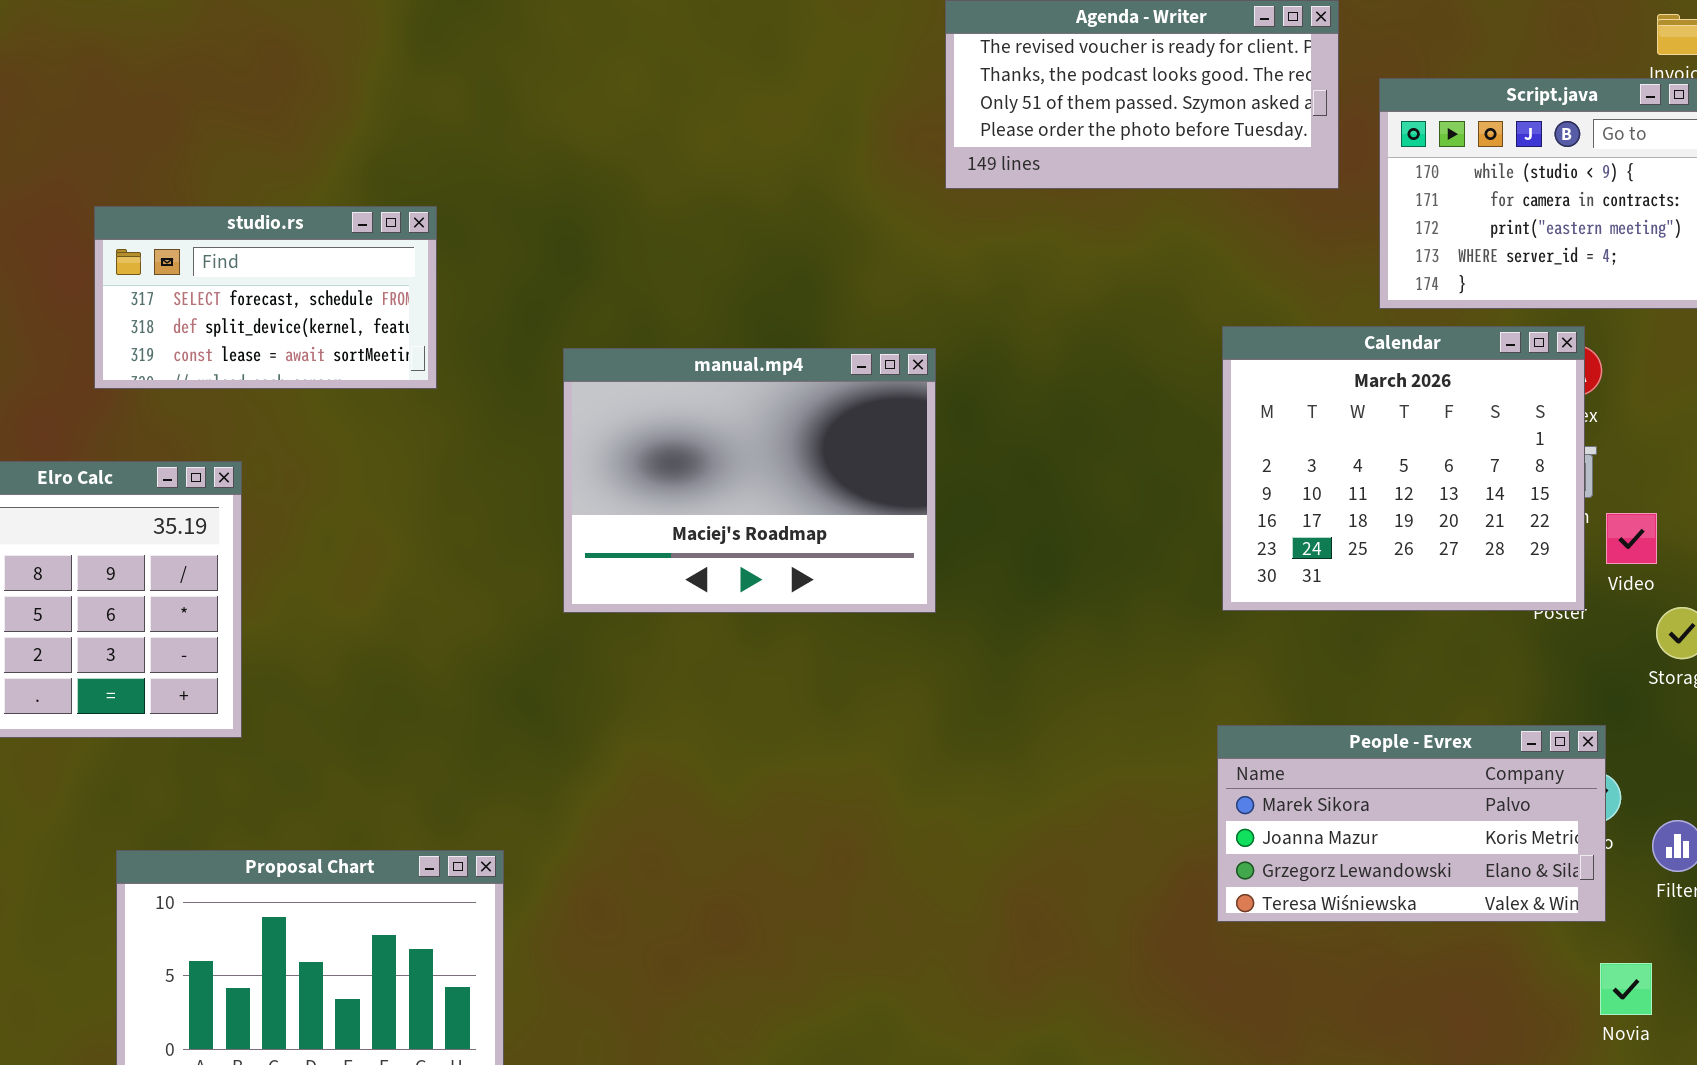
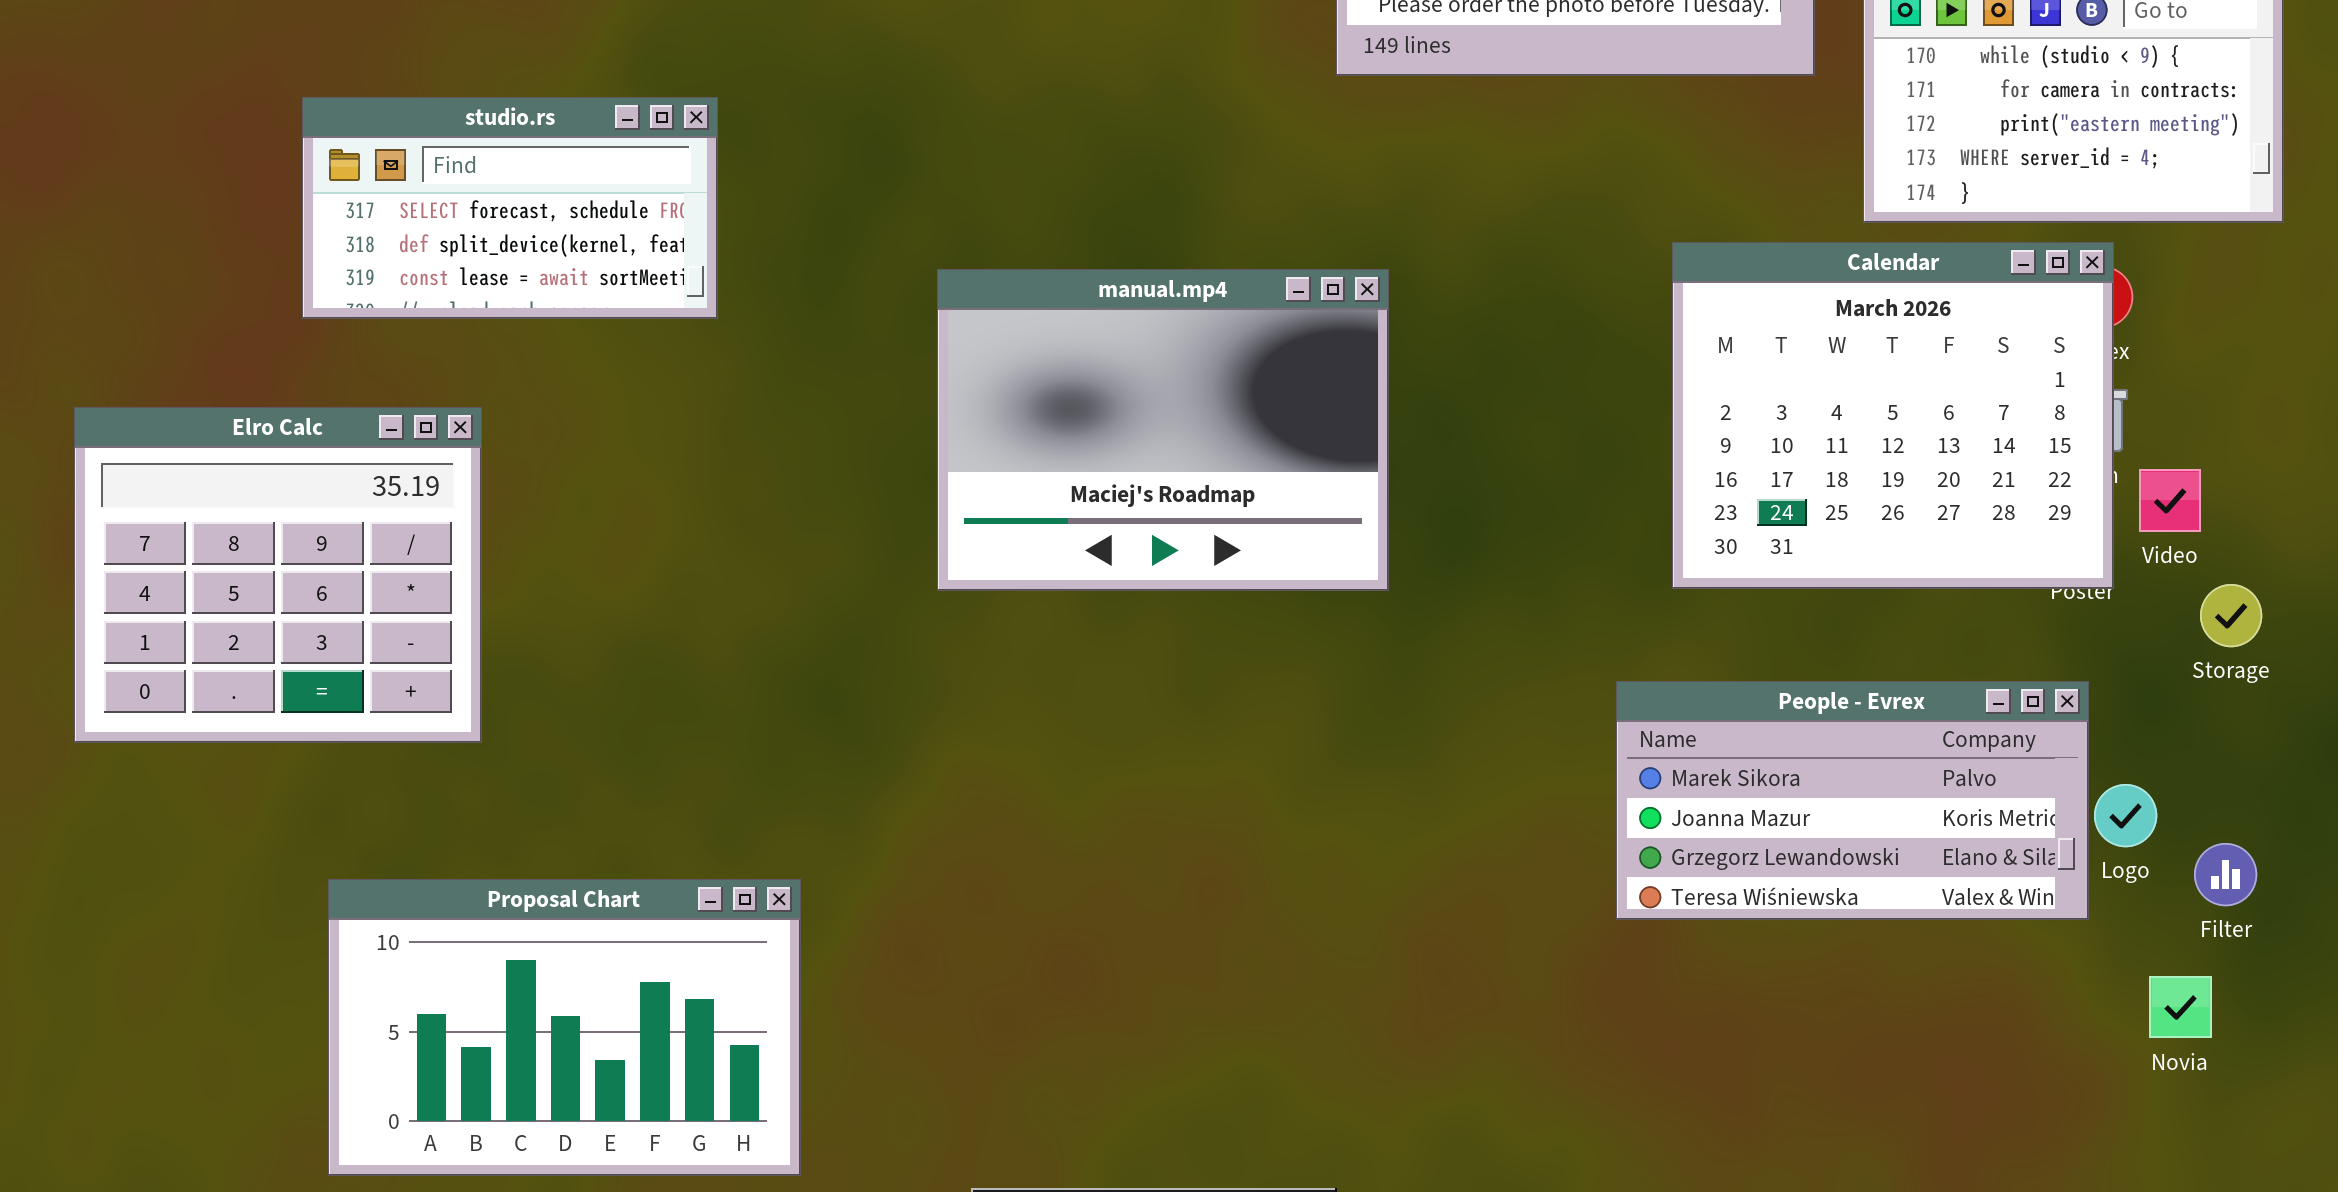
manual.mp4: [563,348,936,613] -> [937,269,1389,591], moved
People - Evrex: [1217,725,1606,922] -> [1616,681,2089,920], moved
Novia: [1600,963,1652,1015] -> [2149,976,2212,1038], moved

